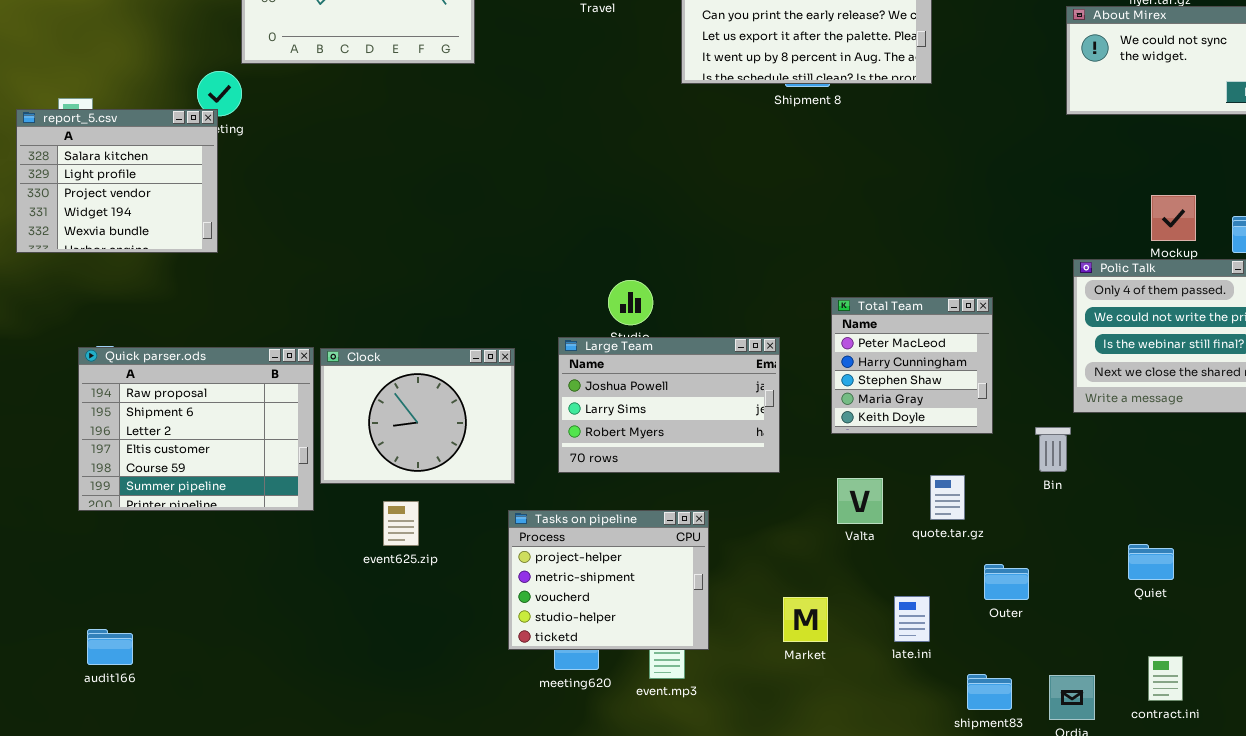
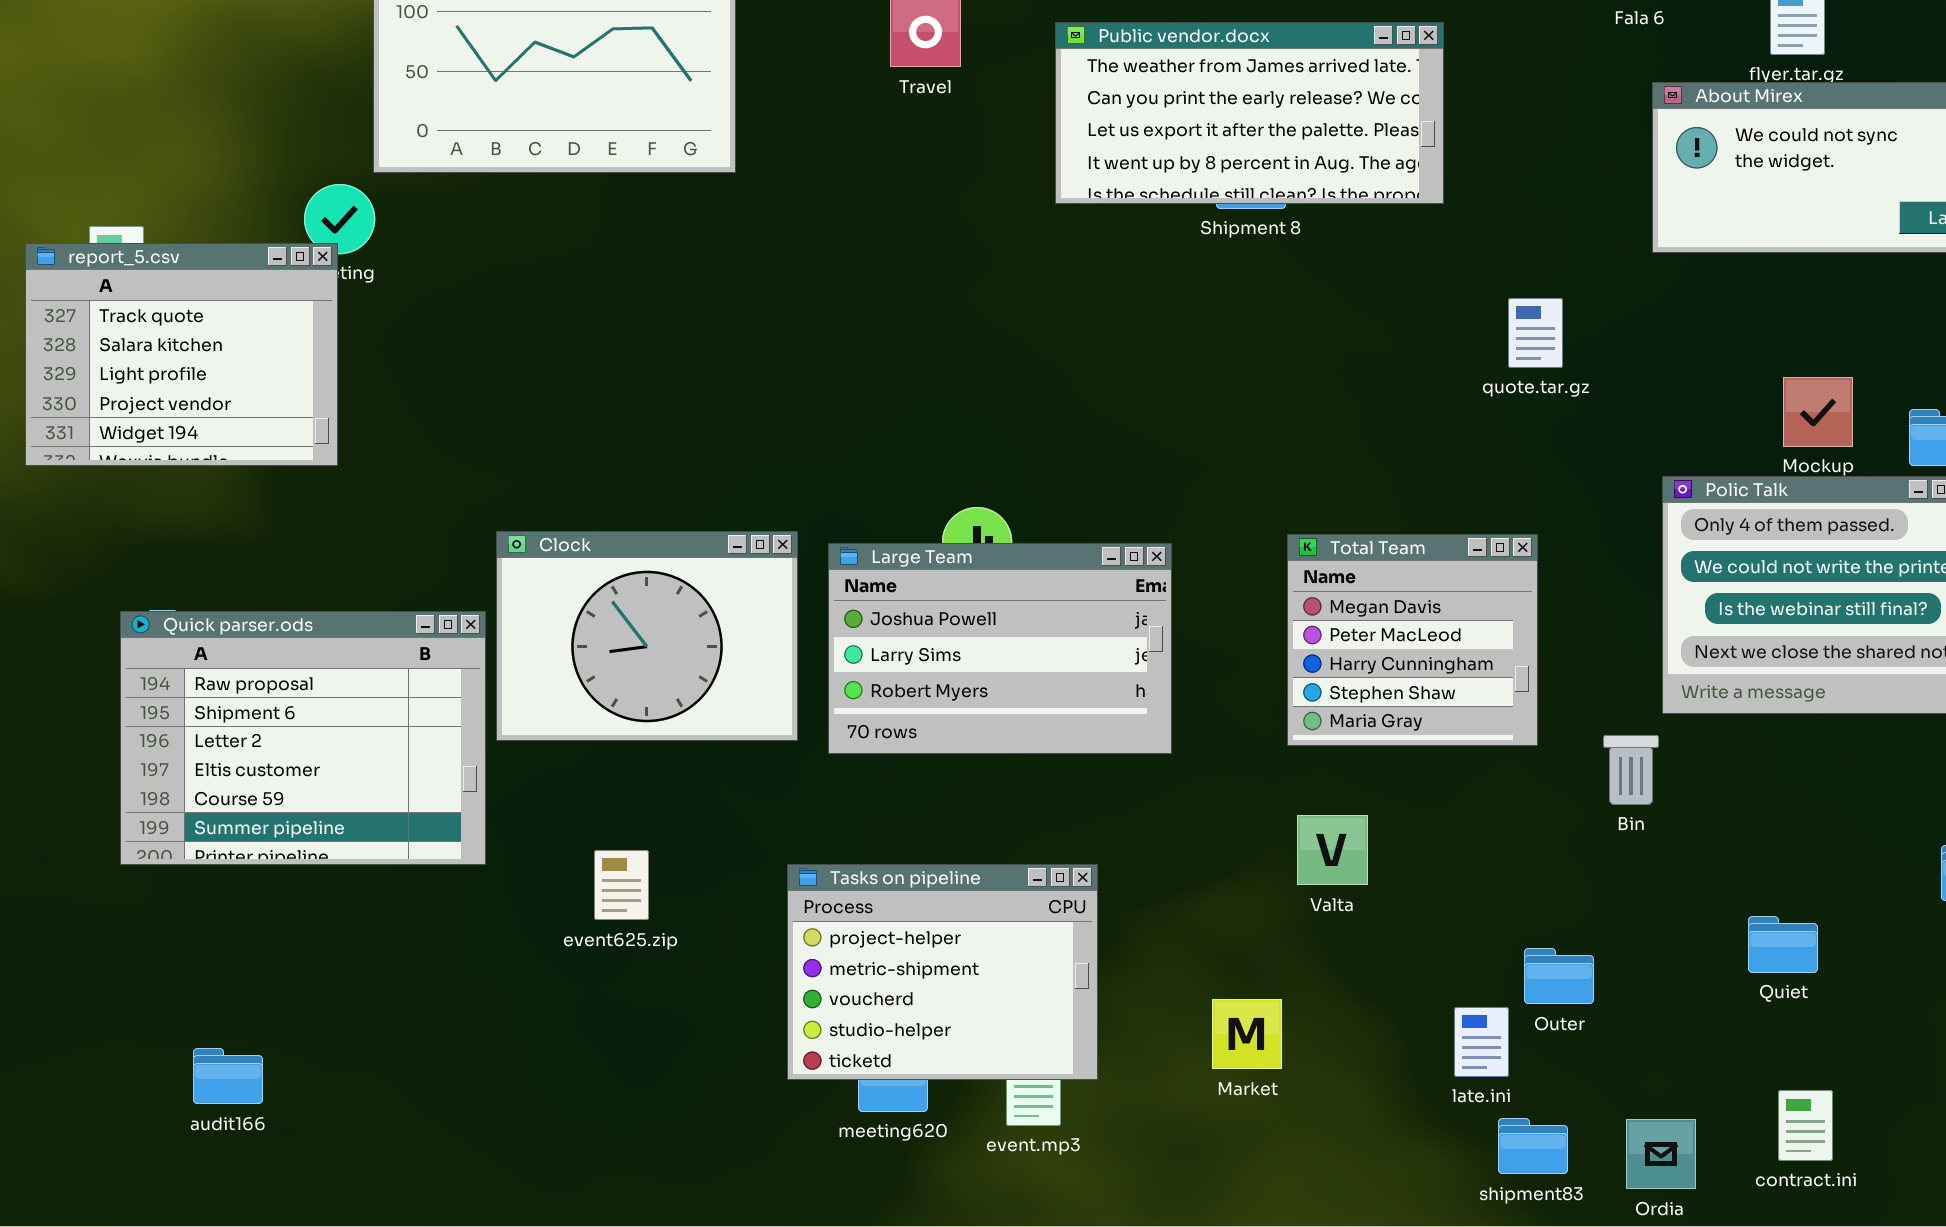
report_5.csv: [16,109,218,253] -> [25,243,338,466], scrolled up 1 row
Total Team: [831,297,993,434] -> [1287,534,1538,746], scrolled up 1 row
Large Team: [558,337,780,473] -> [828,543,1172,754], moved
Clock: [320,348,515,484] -> [496,531,798,741], moved
quote.tar.gz: [930,475,965,520] -> [1508,298,1563,368], moved
late.ini: [894,596,930,642] -> [1454,1007,1509,1077], moved
audit166: [87,629,133,665] -> [193,1048,263,1104], moved

